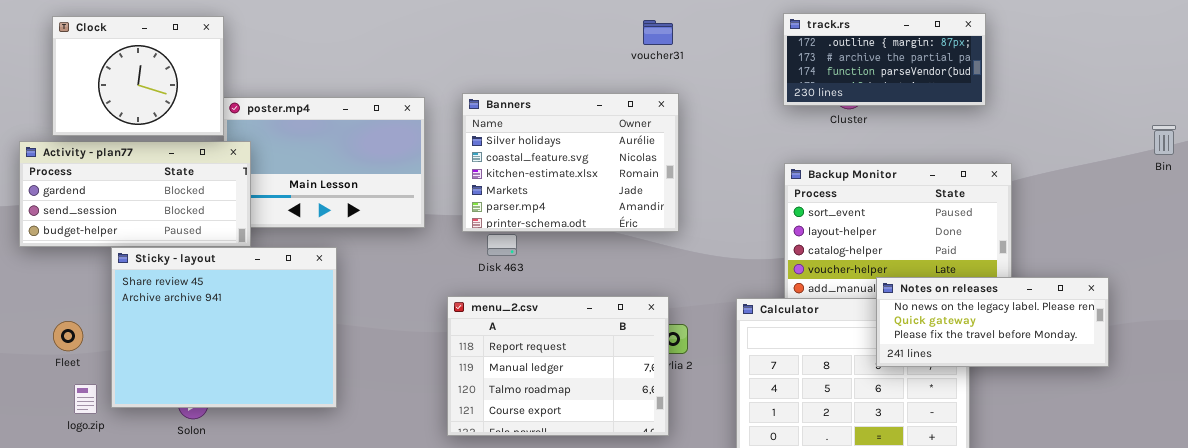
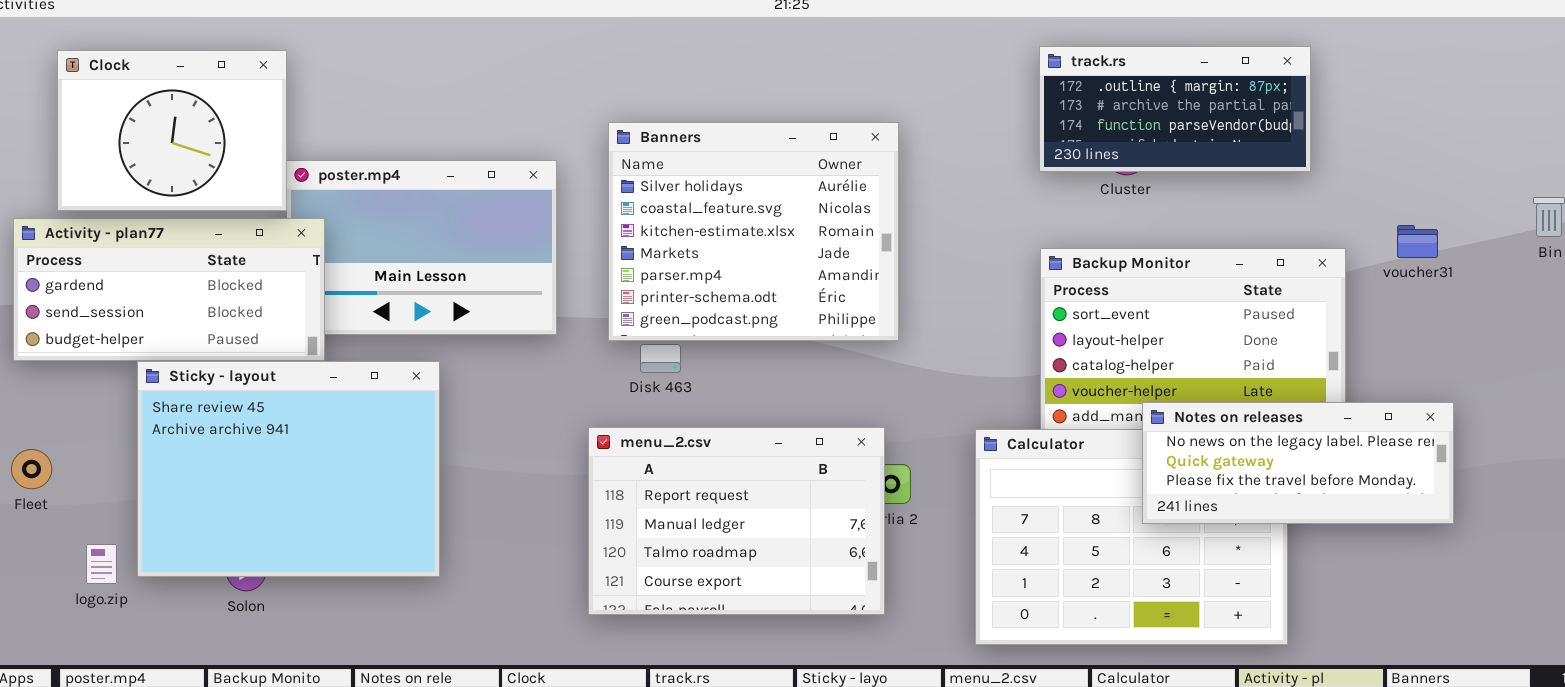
voucher31: [643,20,673,45] -> [1397,225,1438,258], moved
Banners: [462,93,679,232] -> [608,122,899,341], resized
Notes on releases: [876,277,1109,367] -> [1142,402,1454,524], moved
Fleet: [53,321,83,351] -> [11,449,52,489], moved

